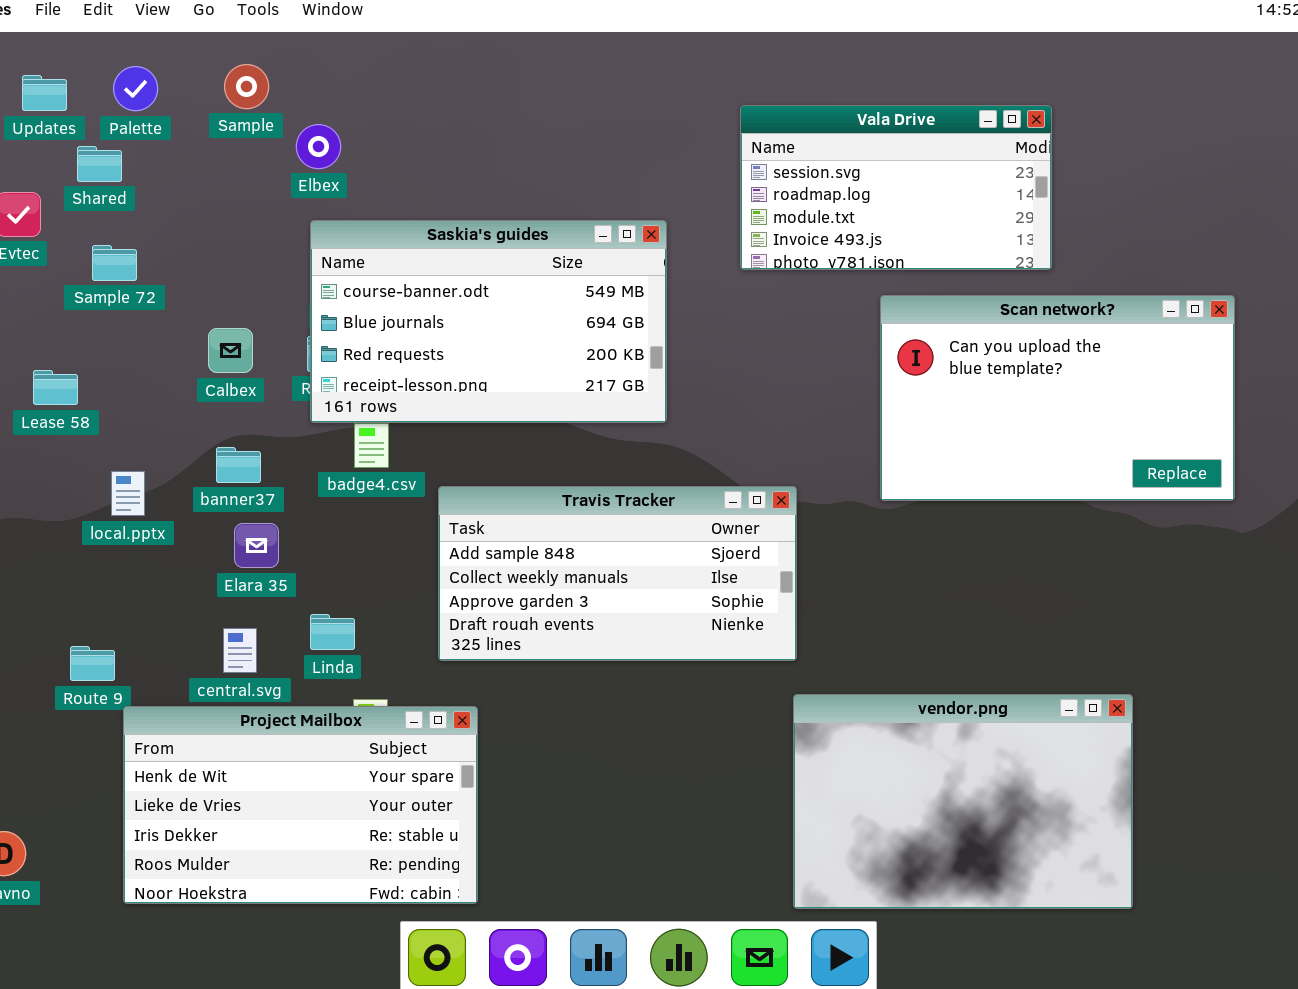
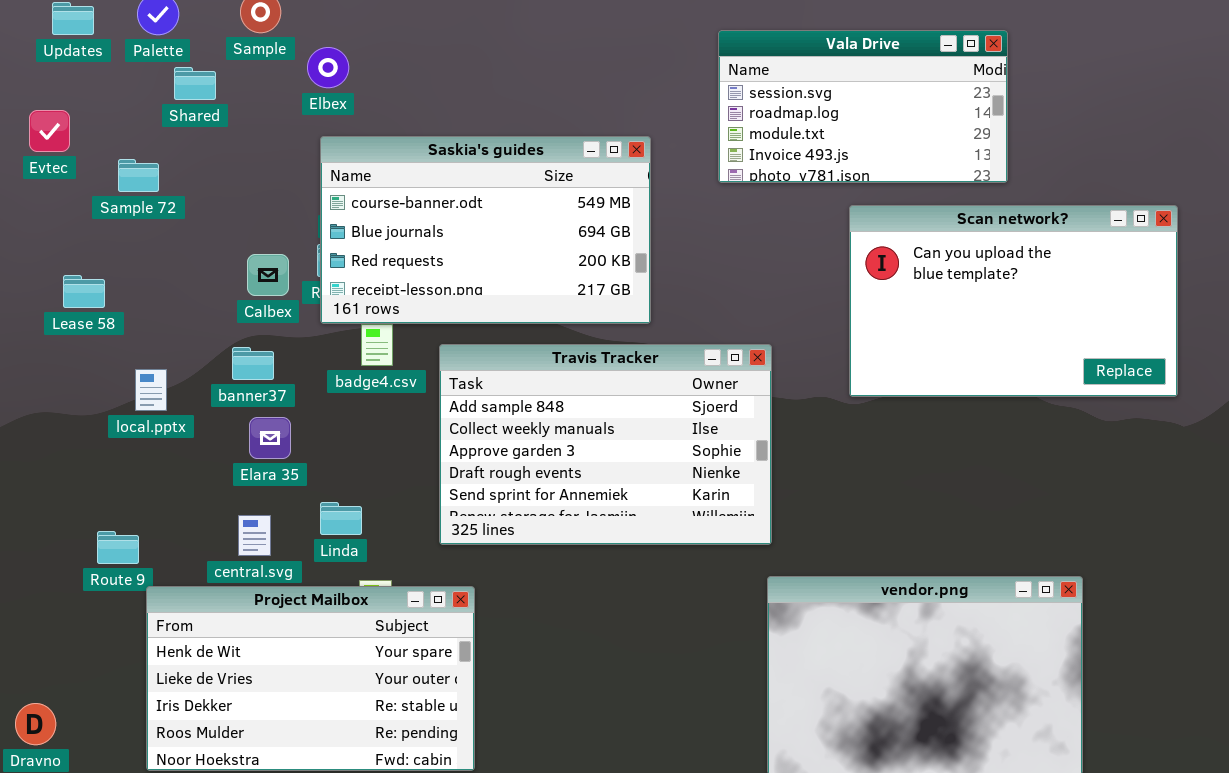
Shared: [77,146,122,182] -> [174,67,216,100], moved
Calbex: [208,328,253,373] -> [247,254,289,296], moved
Travis Tracker: [438,486,797,661] -> [439,344,772,545], resized

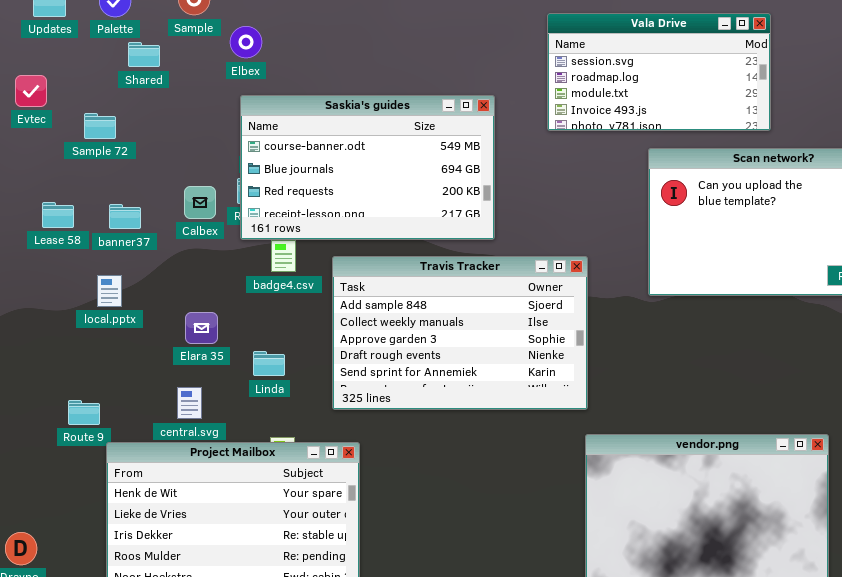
banner37: [232,347,274,380] -> [109,204,141,229], moved
Linda: [320,502,362,535] -> [253,351,285,376], moved

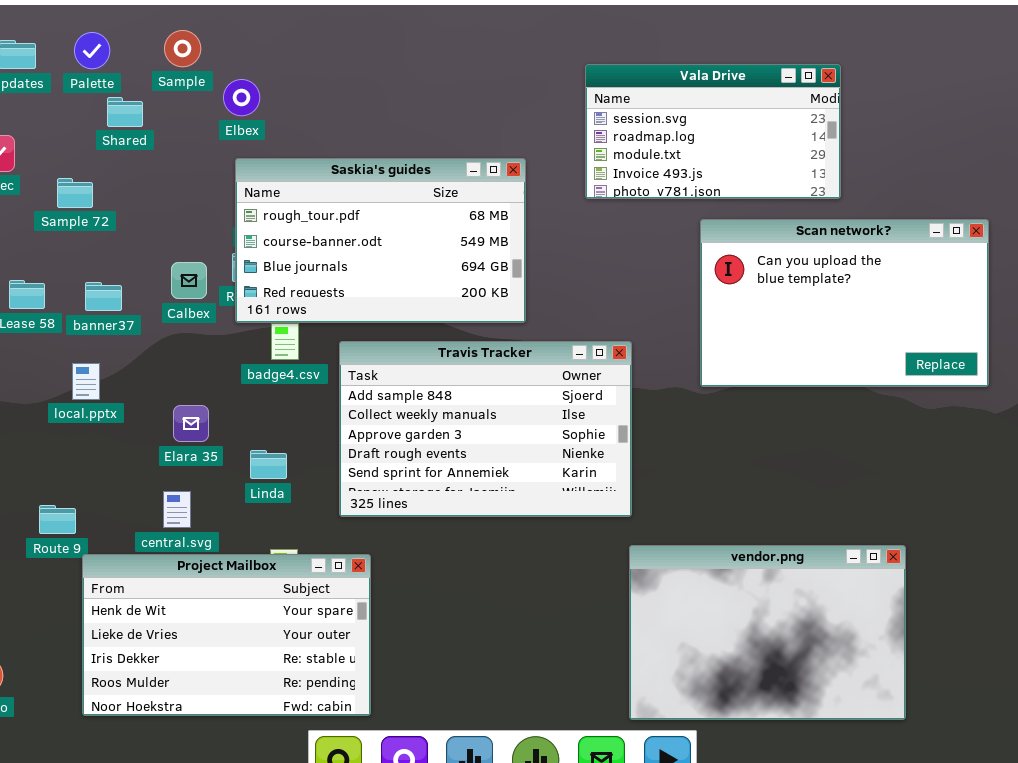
Saskia's guides: [240,95,495,240] -> [235,158,526,323], scrolled up 1 row

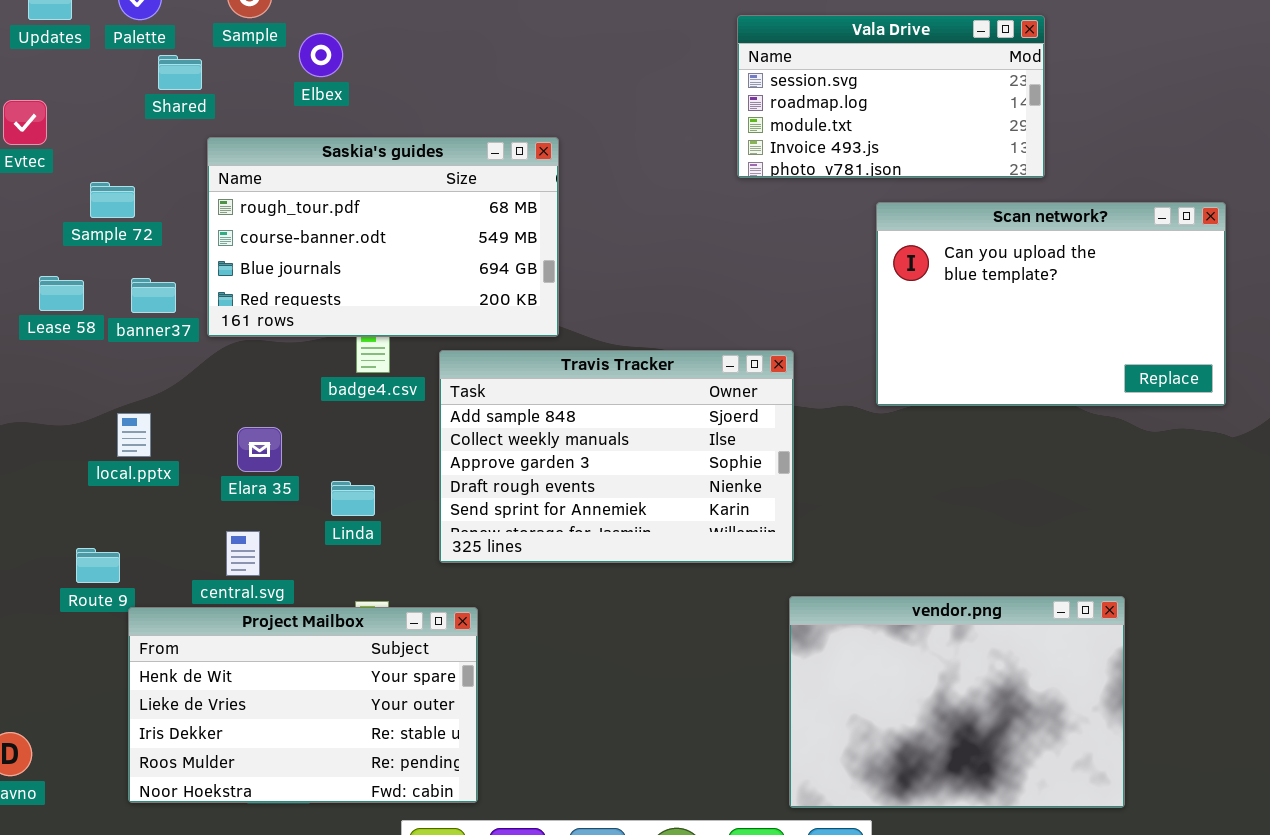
Saskia's guides: [235,158,526,323] -> [207,137,559,337], moved
Sample 72: [57,178,93,208] -> [90,182,135,218], moved
local.pptx: [72,363,100,400] -> [117,413,151,457], moved

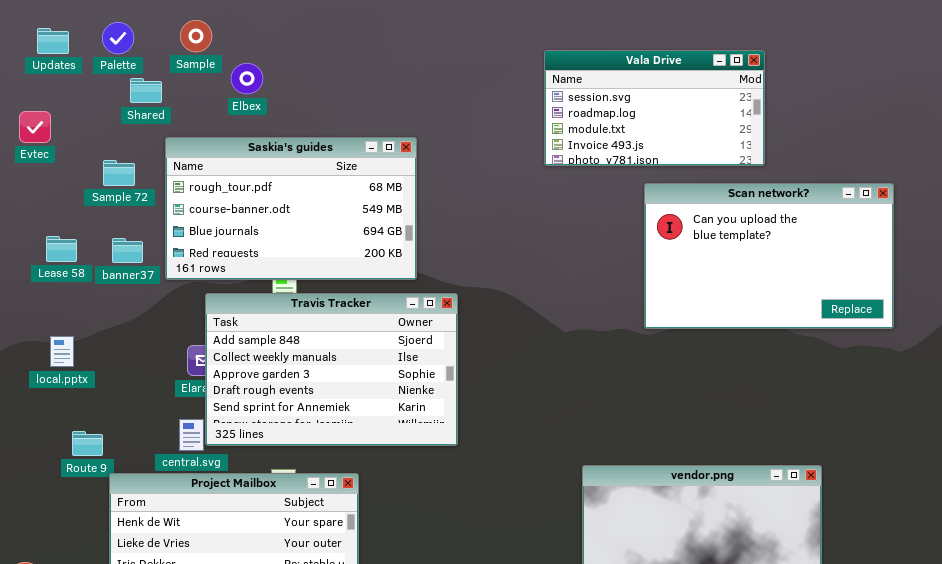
Sample 72: [90,182,135,218] -> [103,160,135,186], moved
Travis Tracker: [439,350,794,563] -> [205,293,458,446], moved
local.pptx: [117,413,151,457] -> [50,336,74,367], moved

